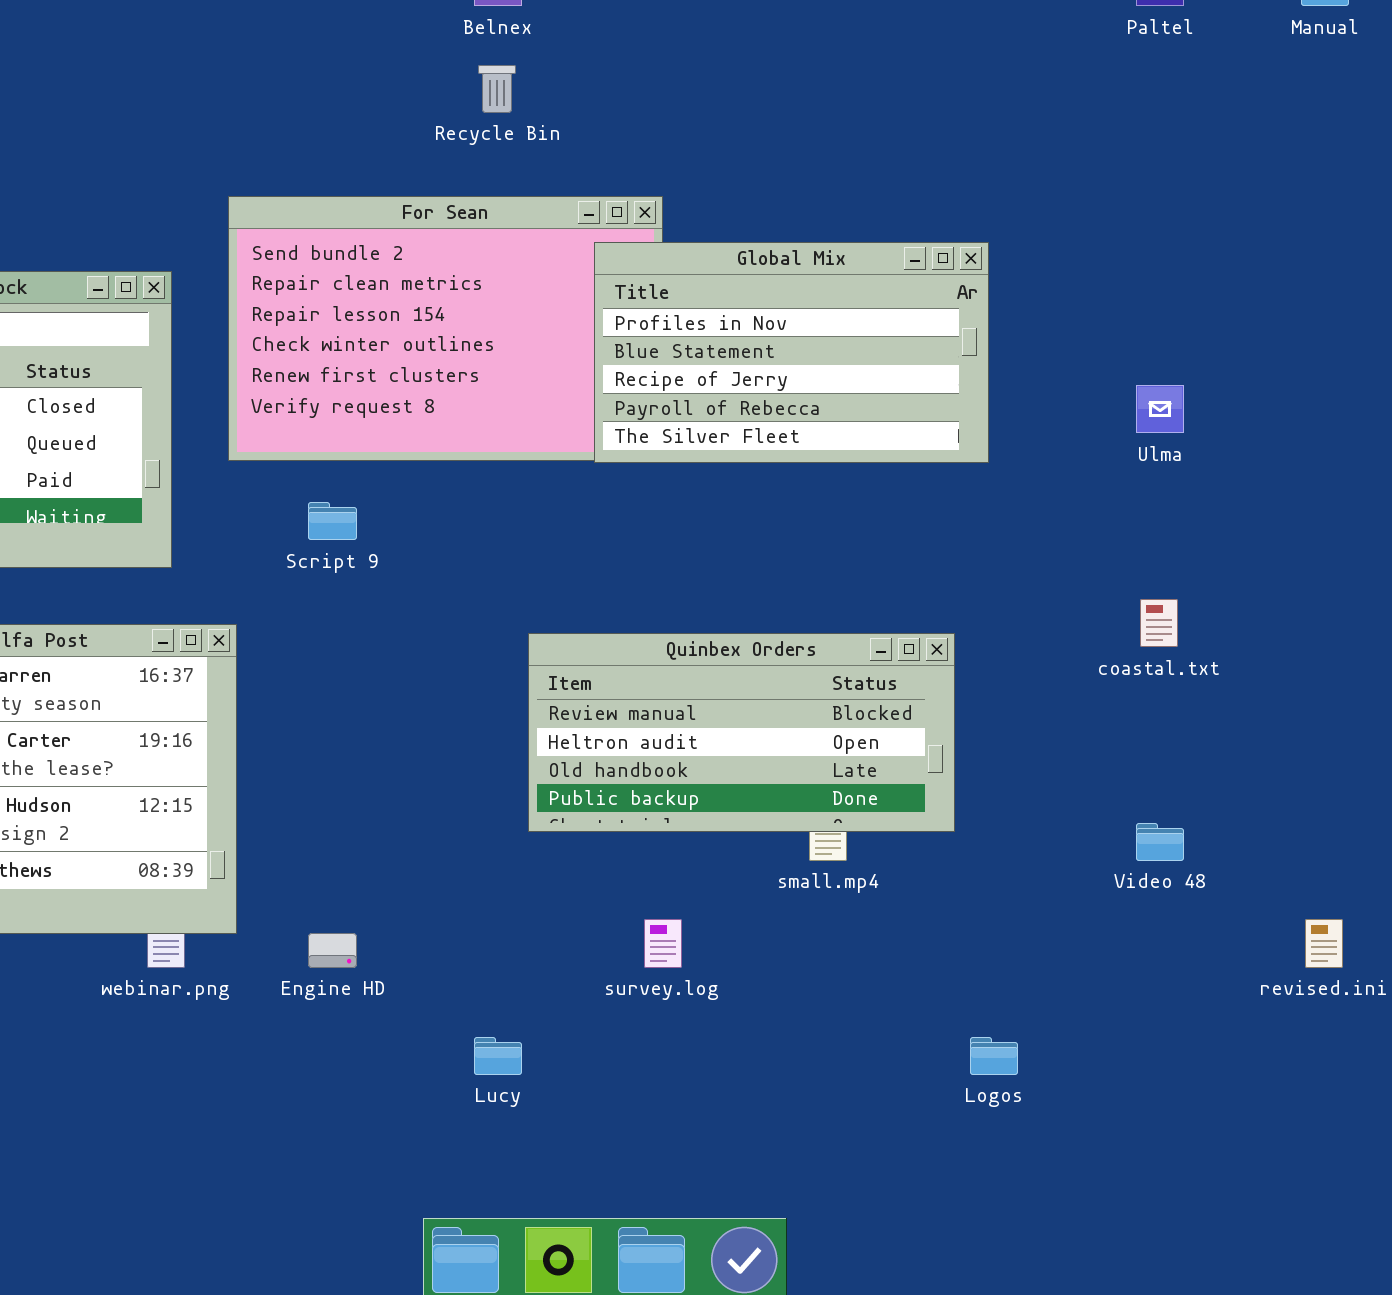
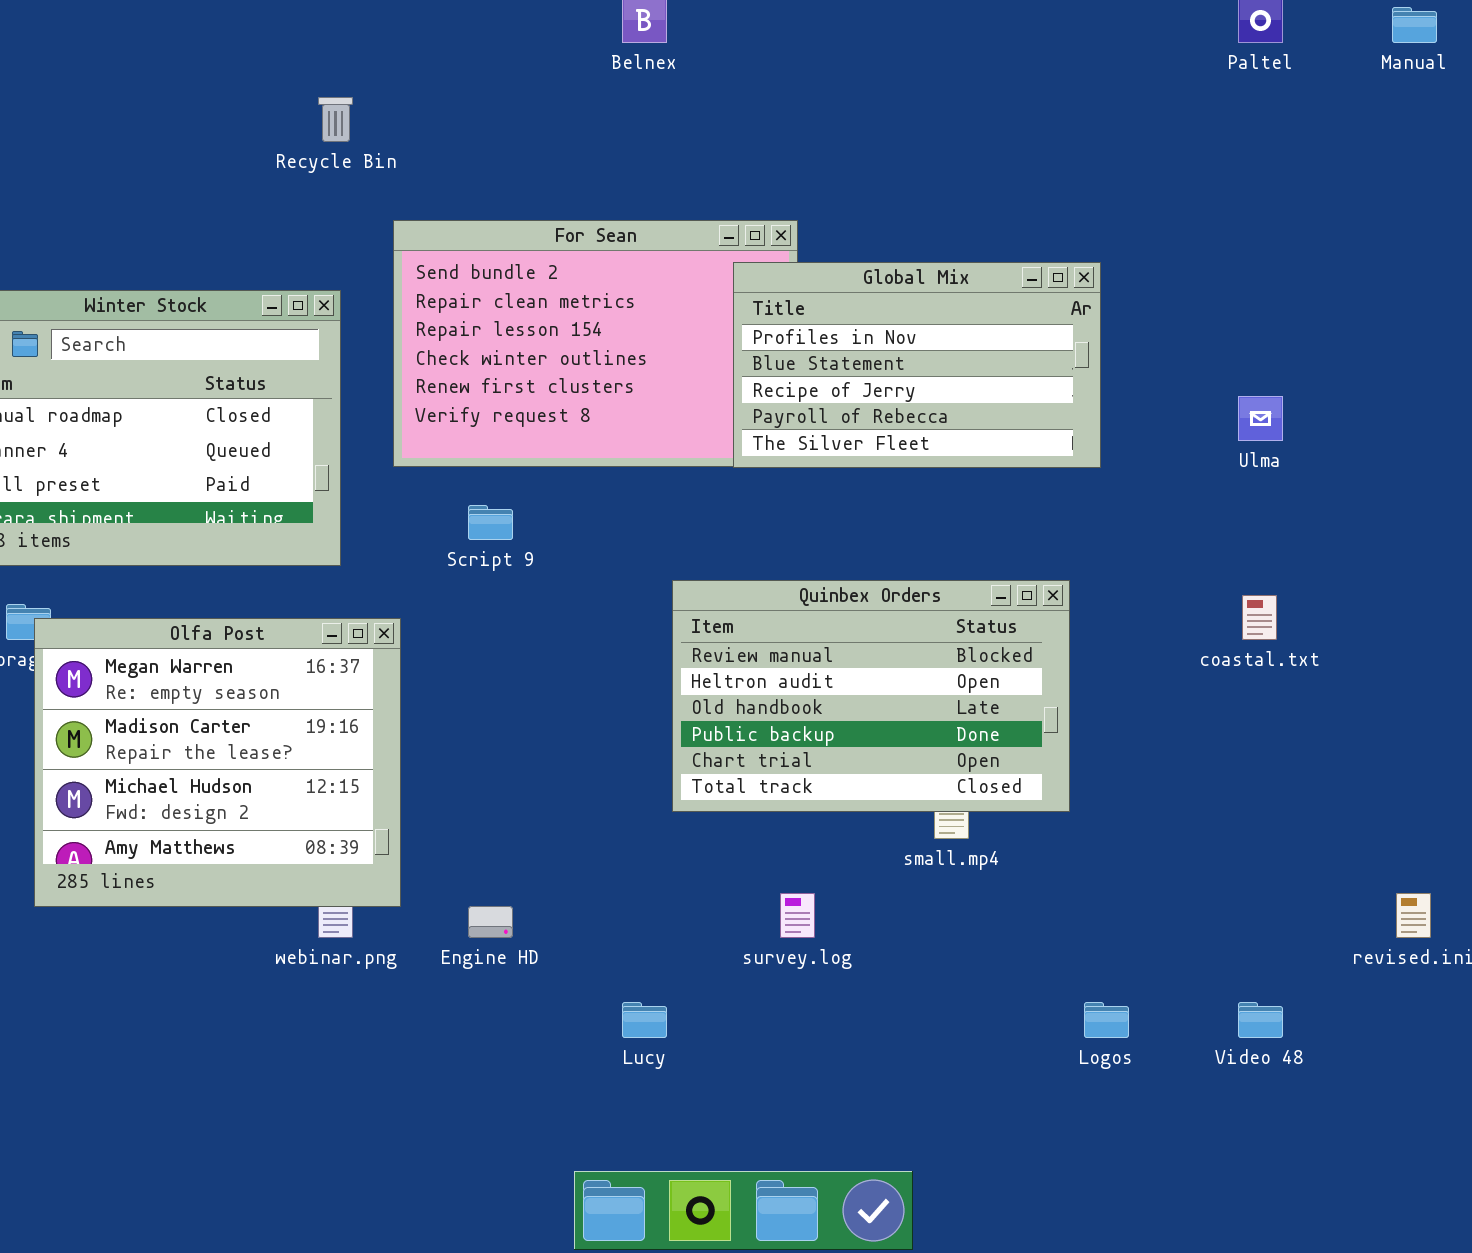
Recycle Bin: [478,65,516,113] -> [318,97,353,142], moved
Quinbex Orders: [528,633,955,832] -> [672,580,1070,812], resized
Video 48: [1136,823,1184,861] -> [1238,1002,1283,1038], moved

